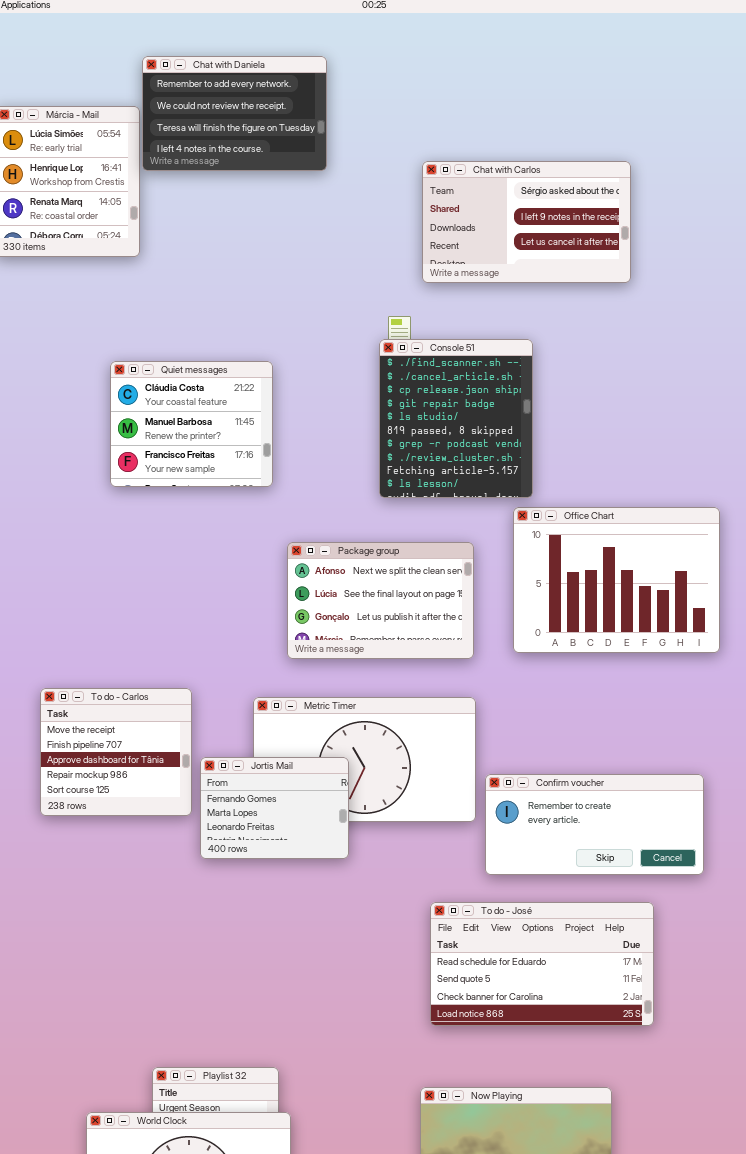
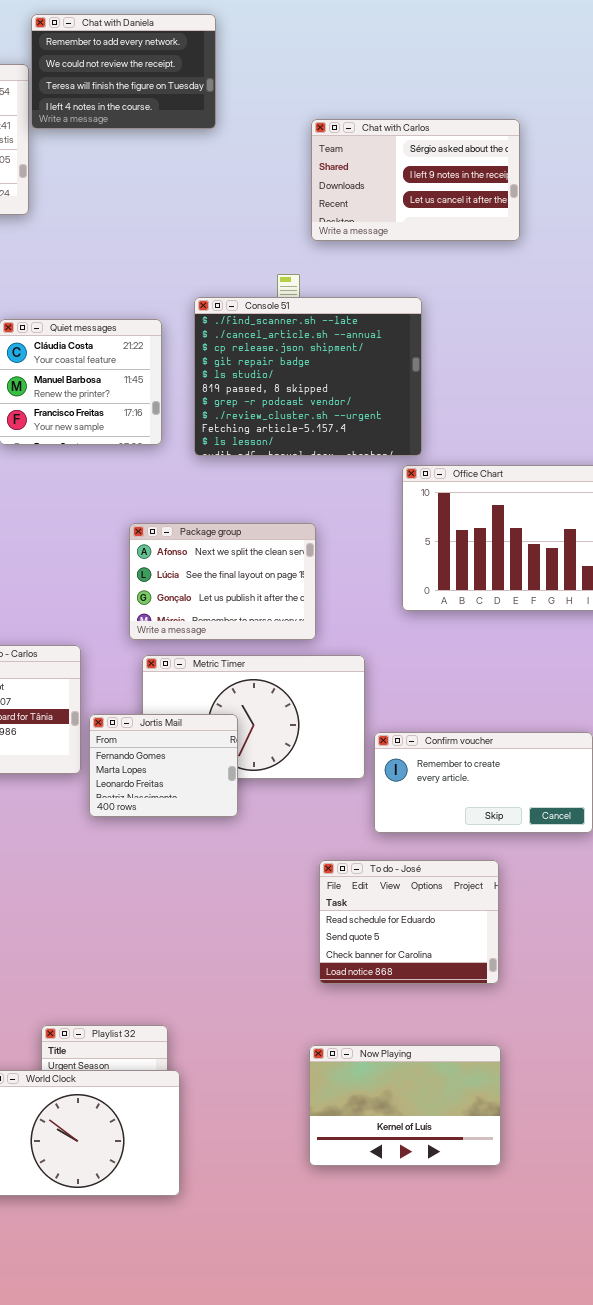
Console 51: [379,339,533,498] -> [194,297,422,456], resized
Package group: [287,542,474,659] -> [129,523,316,640], moved
To do - José: [430,902,654,1026] -> [319,860,499,984], resized

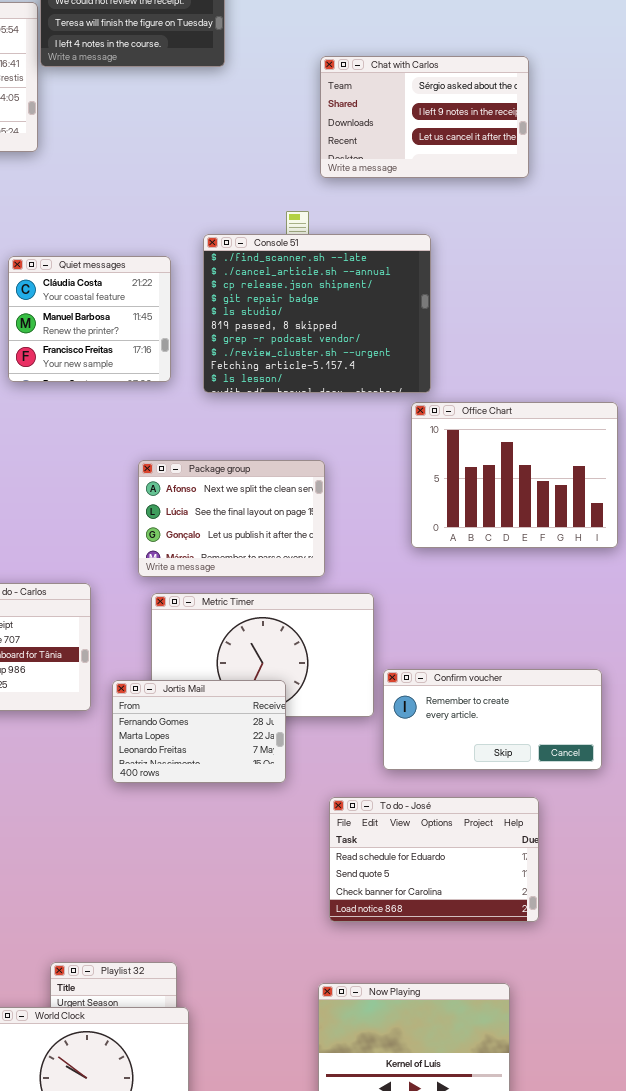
Jortis Mail: [89,714,238,817] -> [112,680,286,783], moved, resized
To do - José: [319,860,499,984] -> [329,797,539,922], resized

